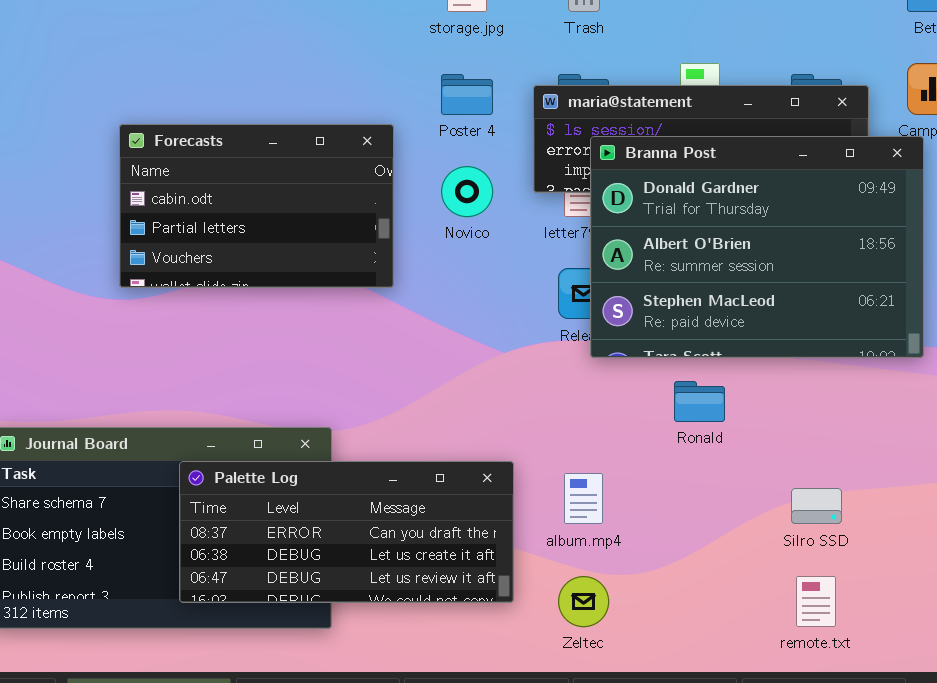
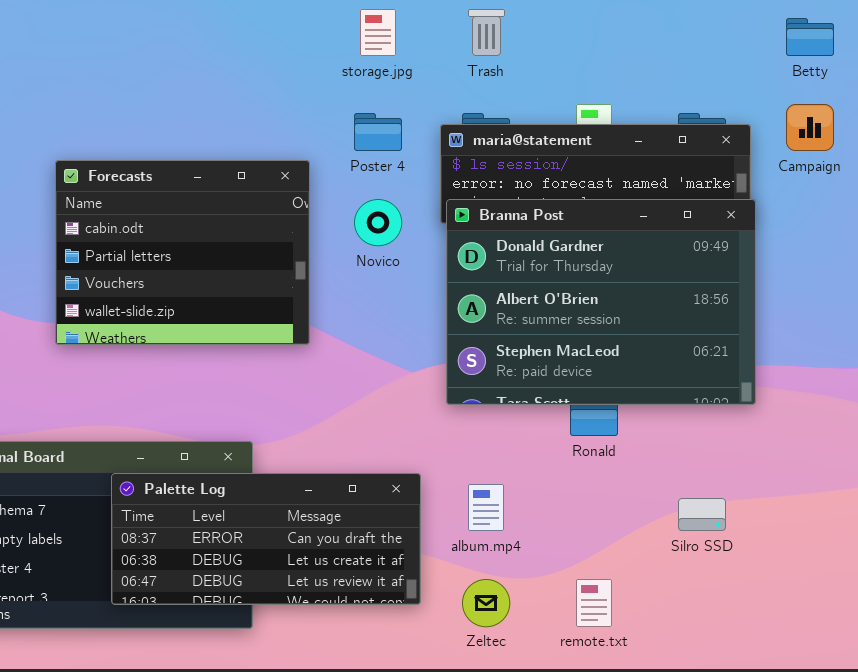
Forecasts: [119,124,394,288] -> [55,160,310,345], resized
Branna Post: [590,136,924,358] -> [446,199,756,405], moved
remote.txt: [796,576,836,627] -> [576,579,612,627], moved

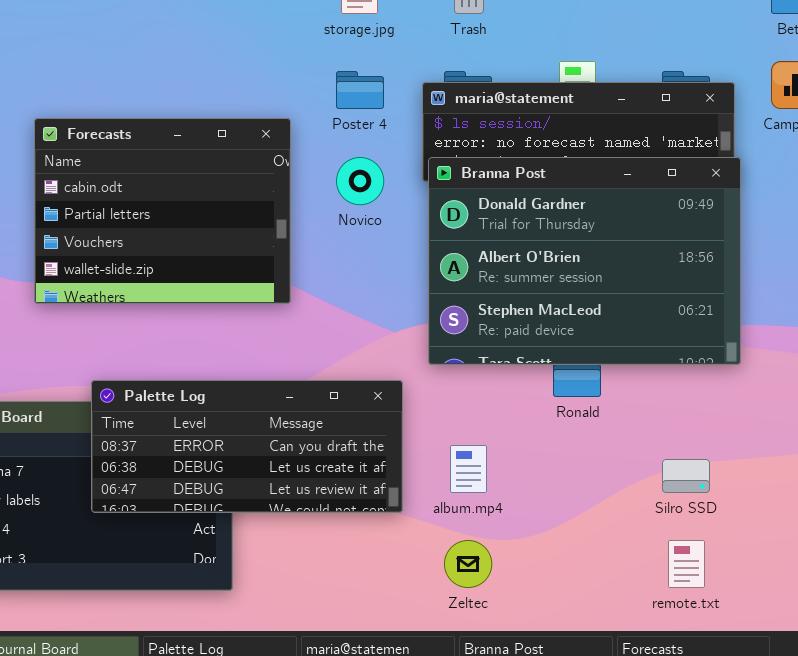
Palette Log: [111,473,421,605] -> [91,380,403,513], moved
remote.txt: [576,579,612,627] -> [668,540,705,588], moved

